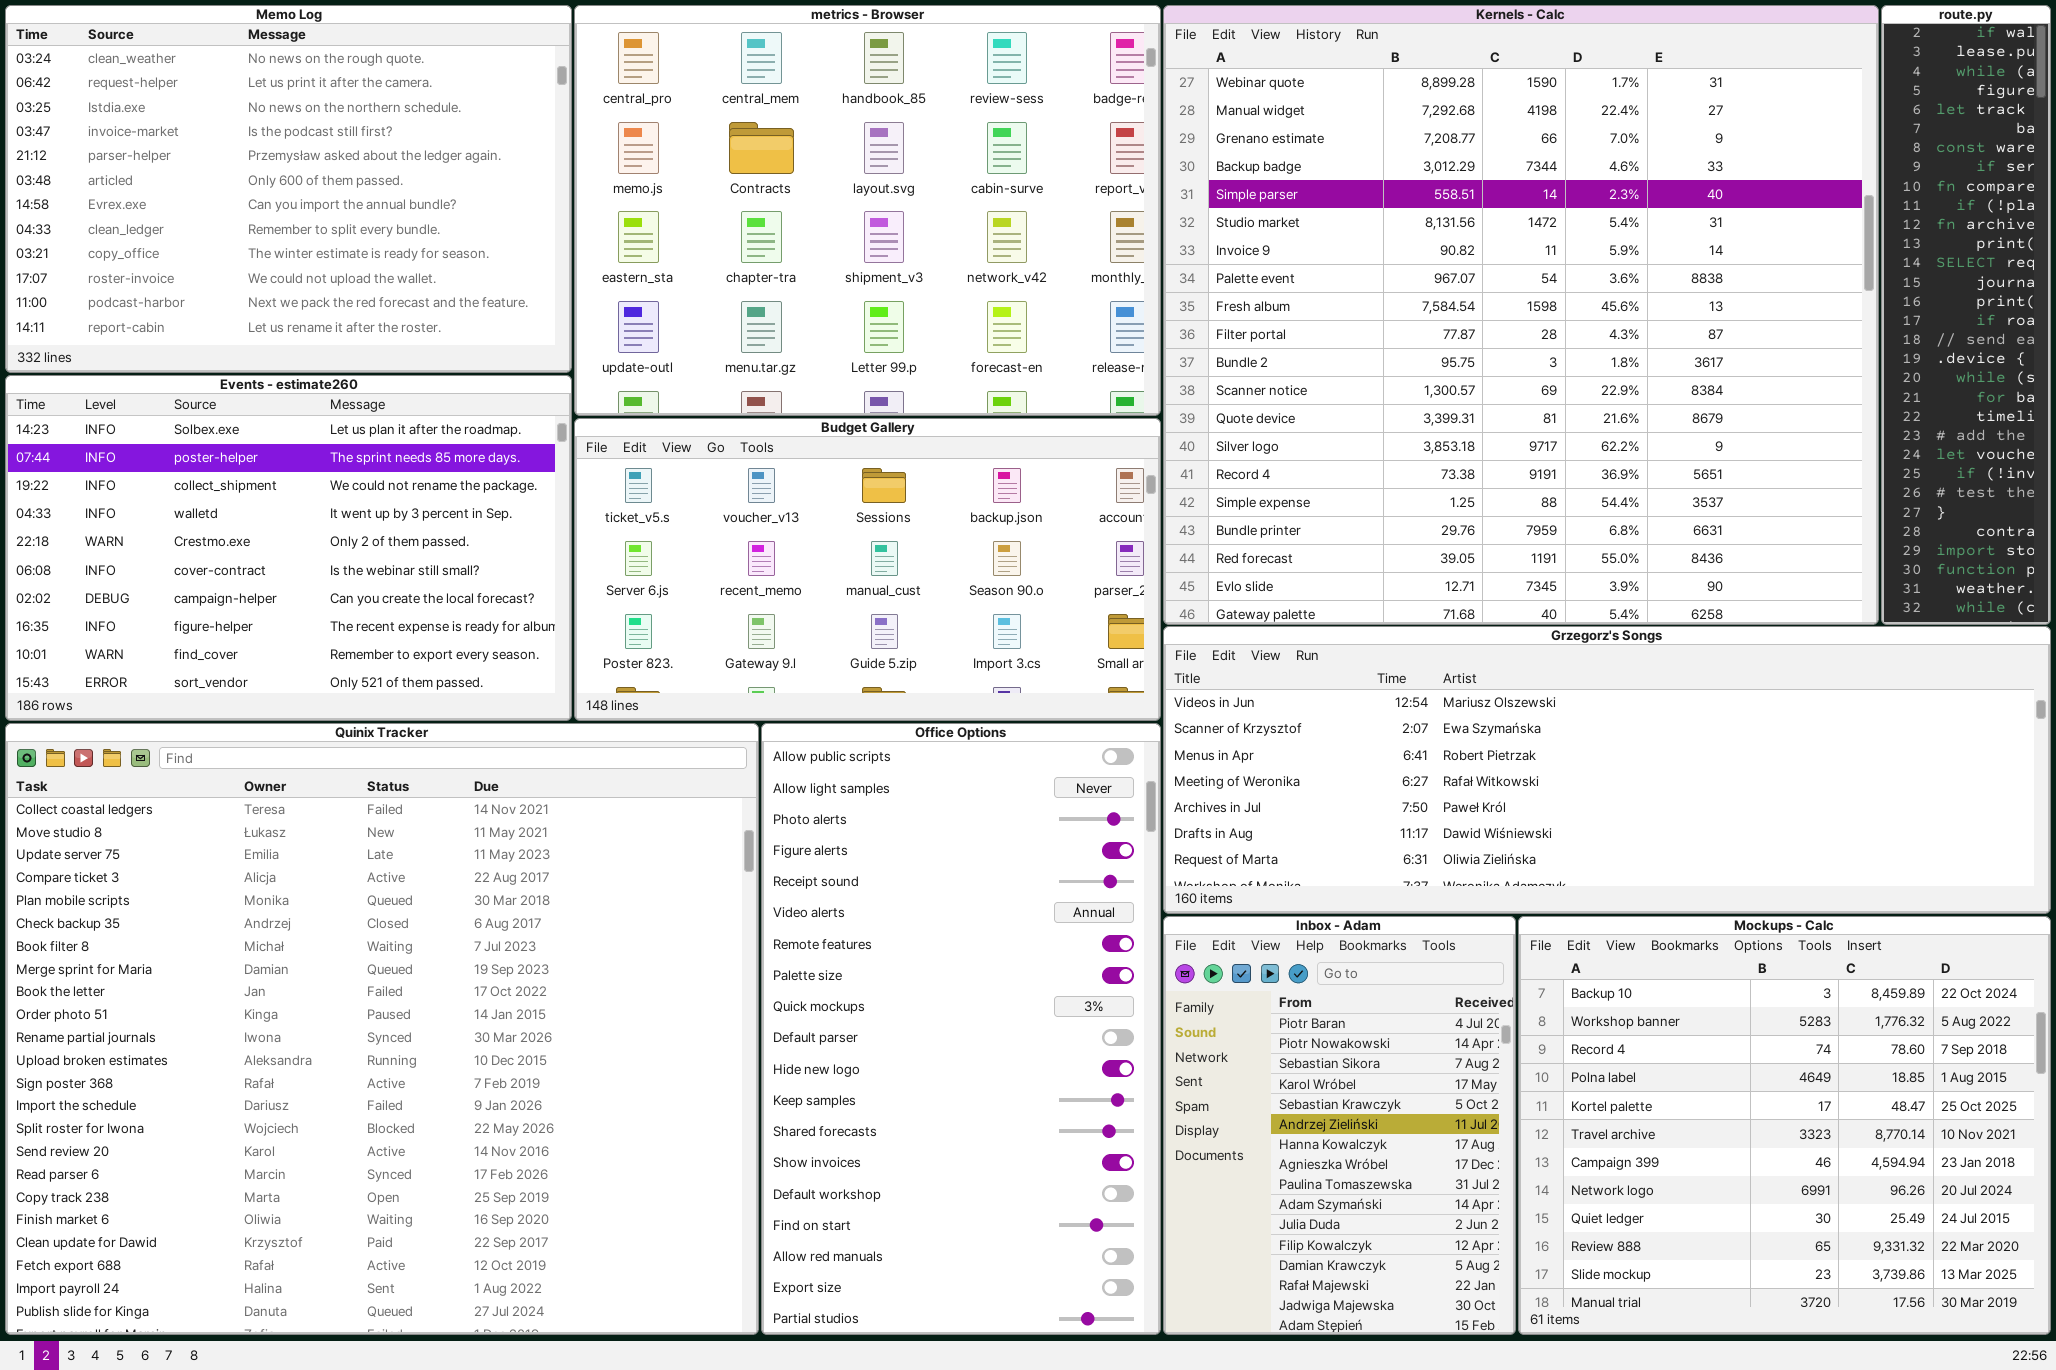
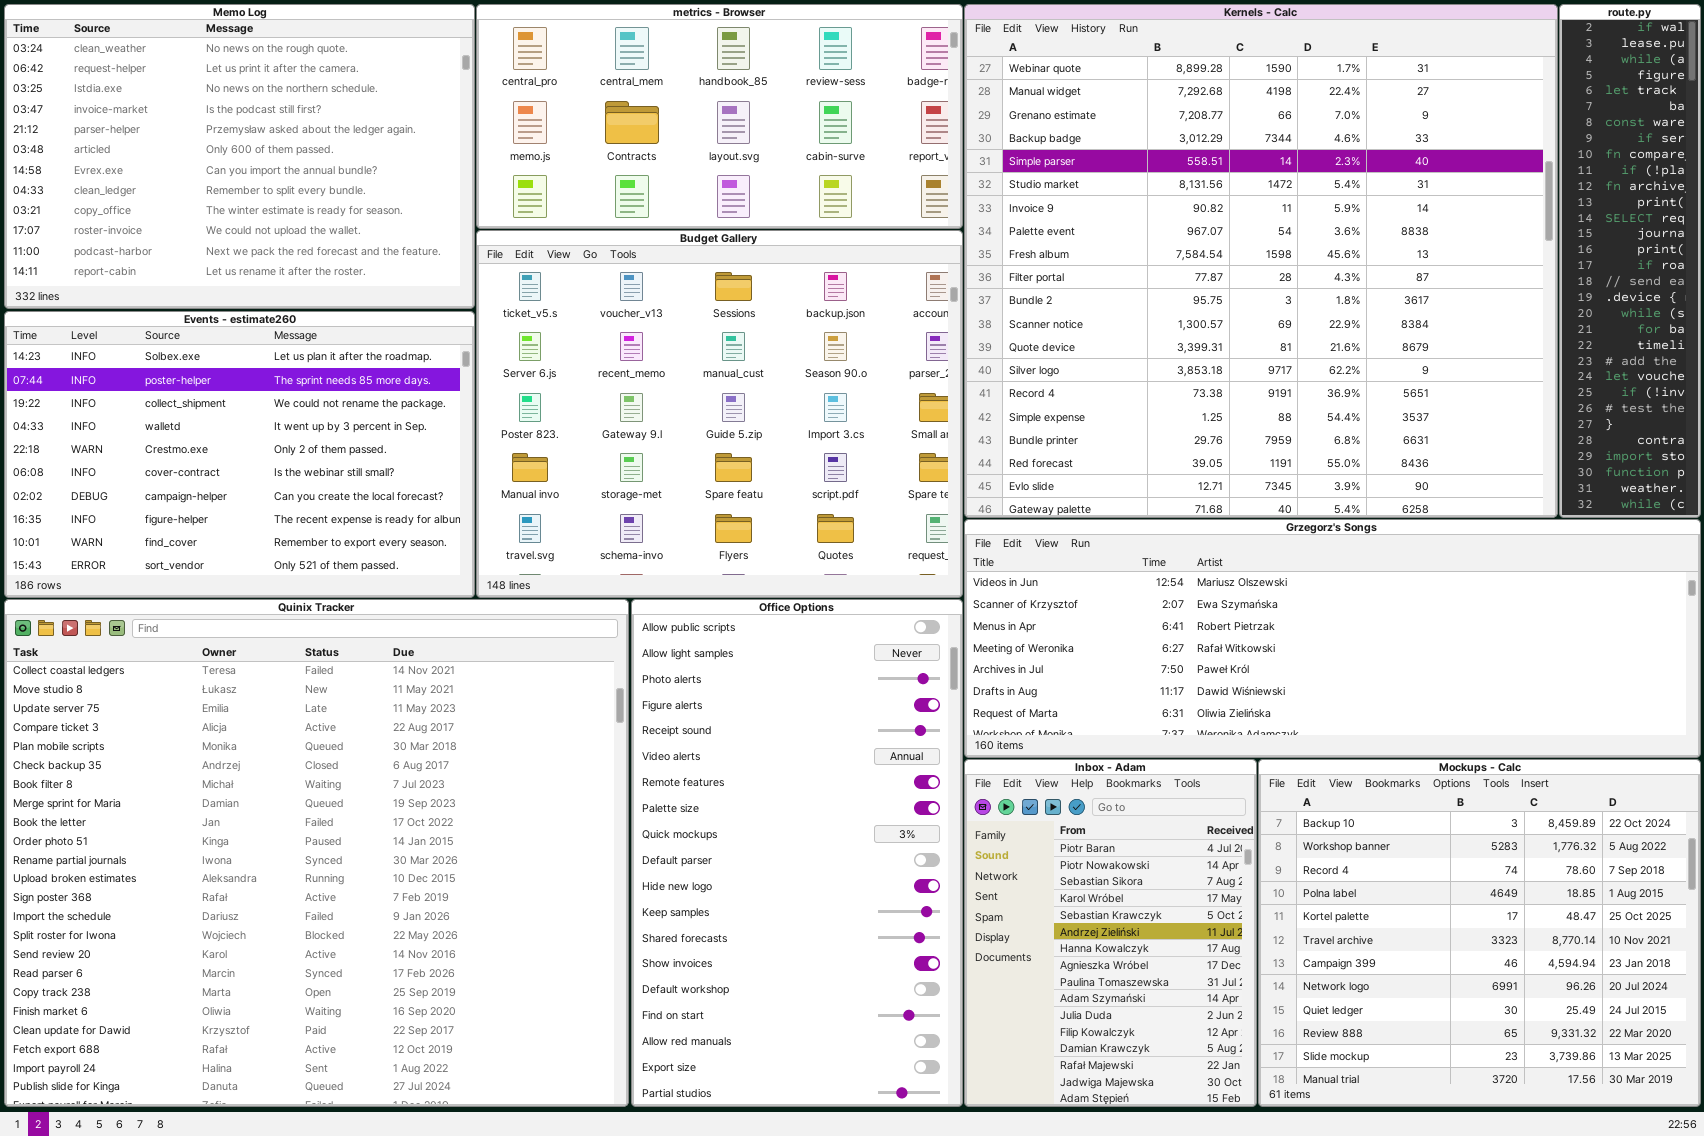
metrics - Browser: [574,5,1161,416] -> [476,4,963,229], resized
Budget Gallery: [574,418,1161,721] -> [476,230,963,598], resized

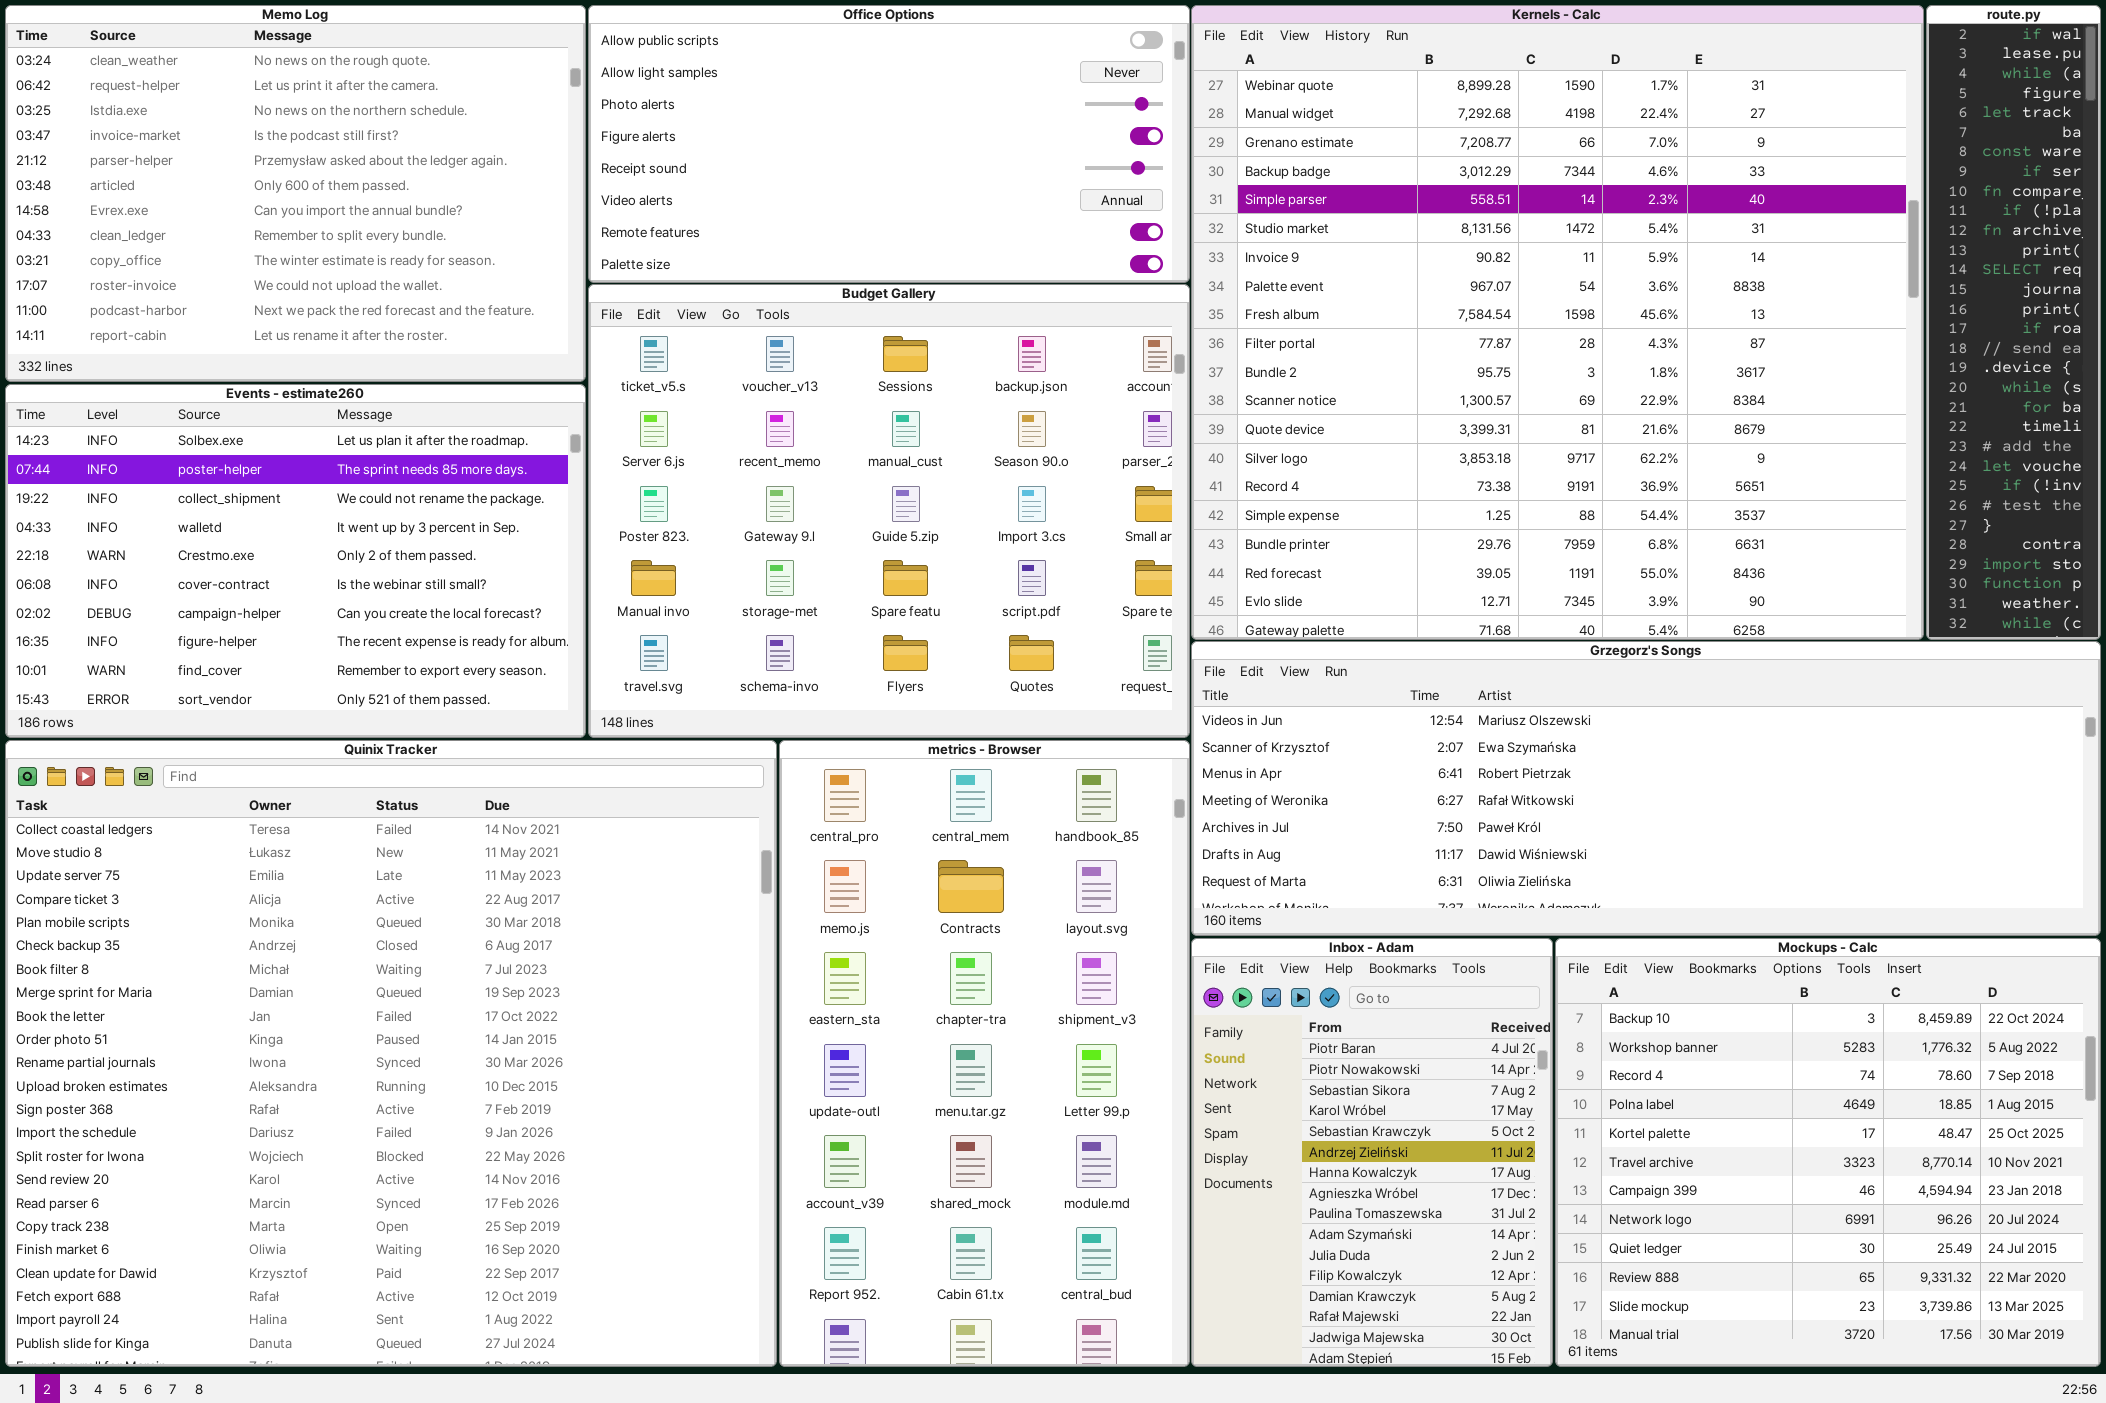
metrics - Browser: [476,4,963,229] -> [779,740,1190,1367], moved, resized
Office Options: [631,599,963,1107] -> [588,5,1190,283], moved, resized

